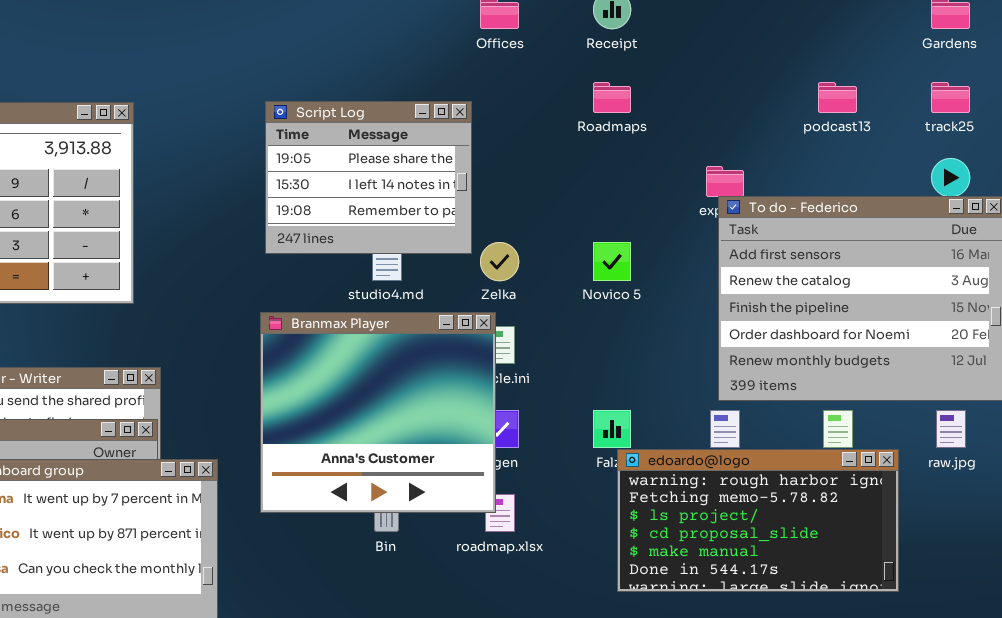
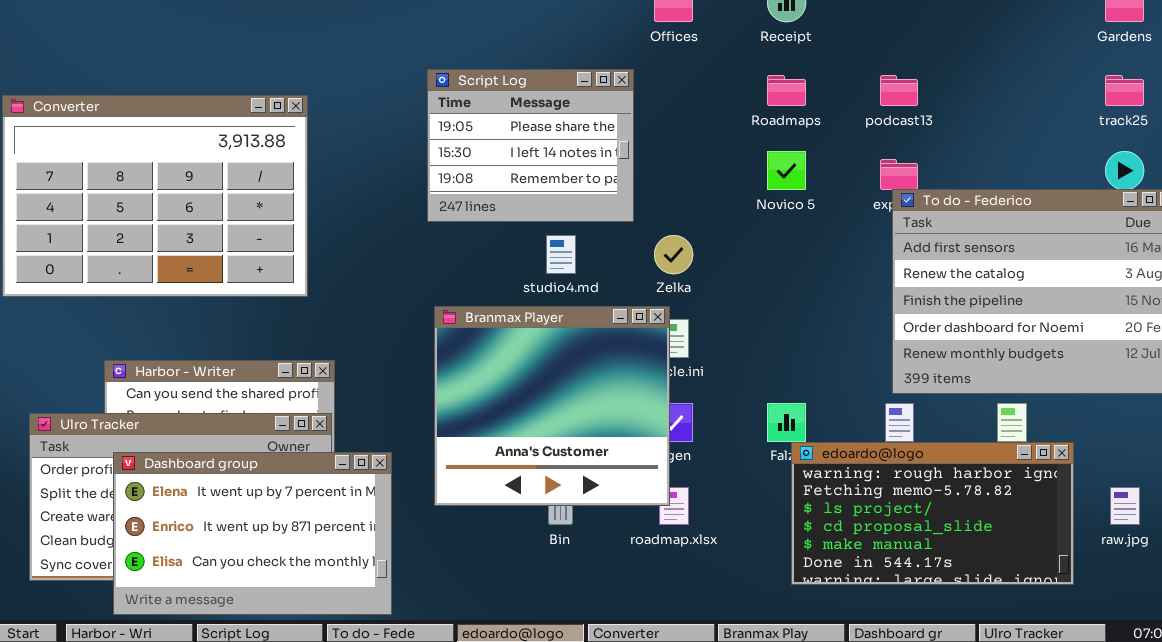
podcast13: [818,82,857,113] -> [880,75,918,106], moved
Script Log: [265,101,472,254] -> [427,69,634,222], moved
Novico 5: [593,242,631,281] -> [767,151,806,190], moved
raw.jpg: [936,410,966,448] -> [1110,487,1140,525], moved

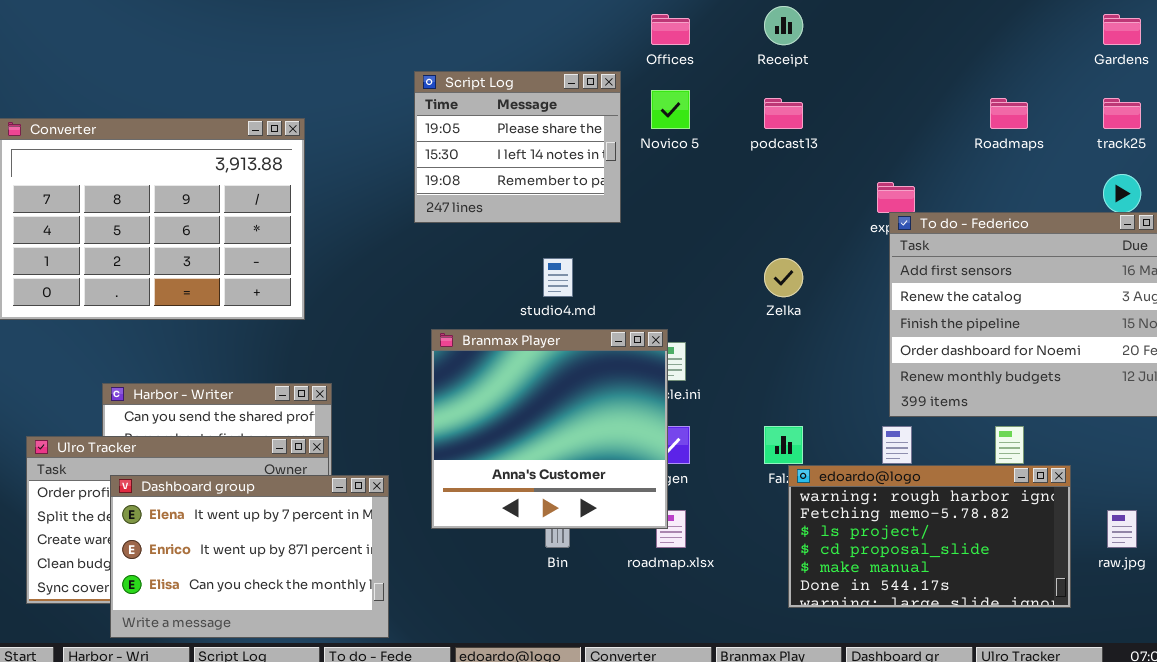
Script Log: [427,69,634,222] -> [414,71,621,223], moved
Roadmaps: [767,75,806,106] -> [990,98,1028,129], moved
podcast13: [880,75,918,106] -> [764,98,803,129], moved
Novico 5: [767,151,806,190] -> [651,90,690,129], moved
Zelka: [654,235,693,274] -> [764,258,803,297], moved

